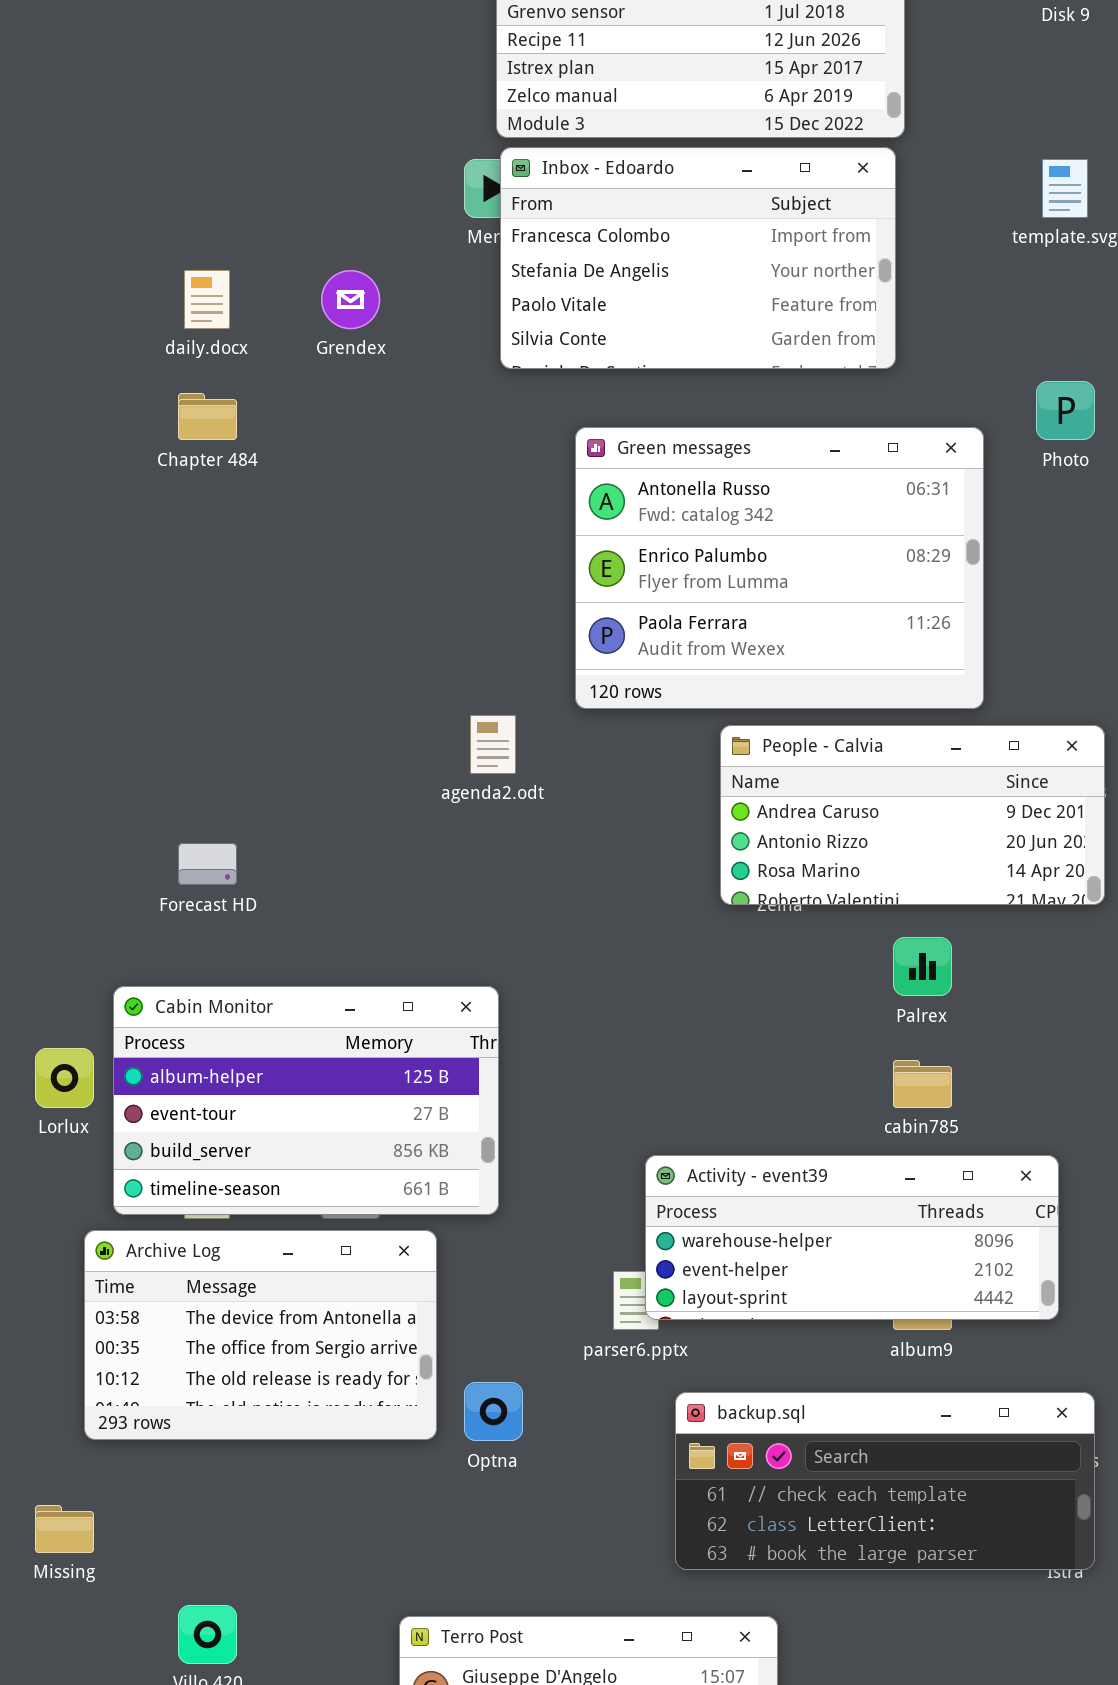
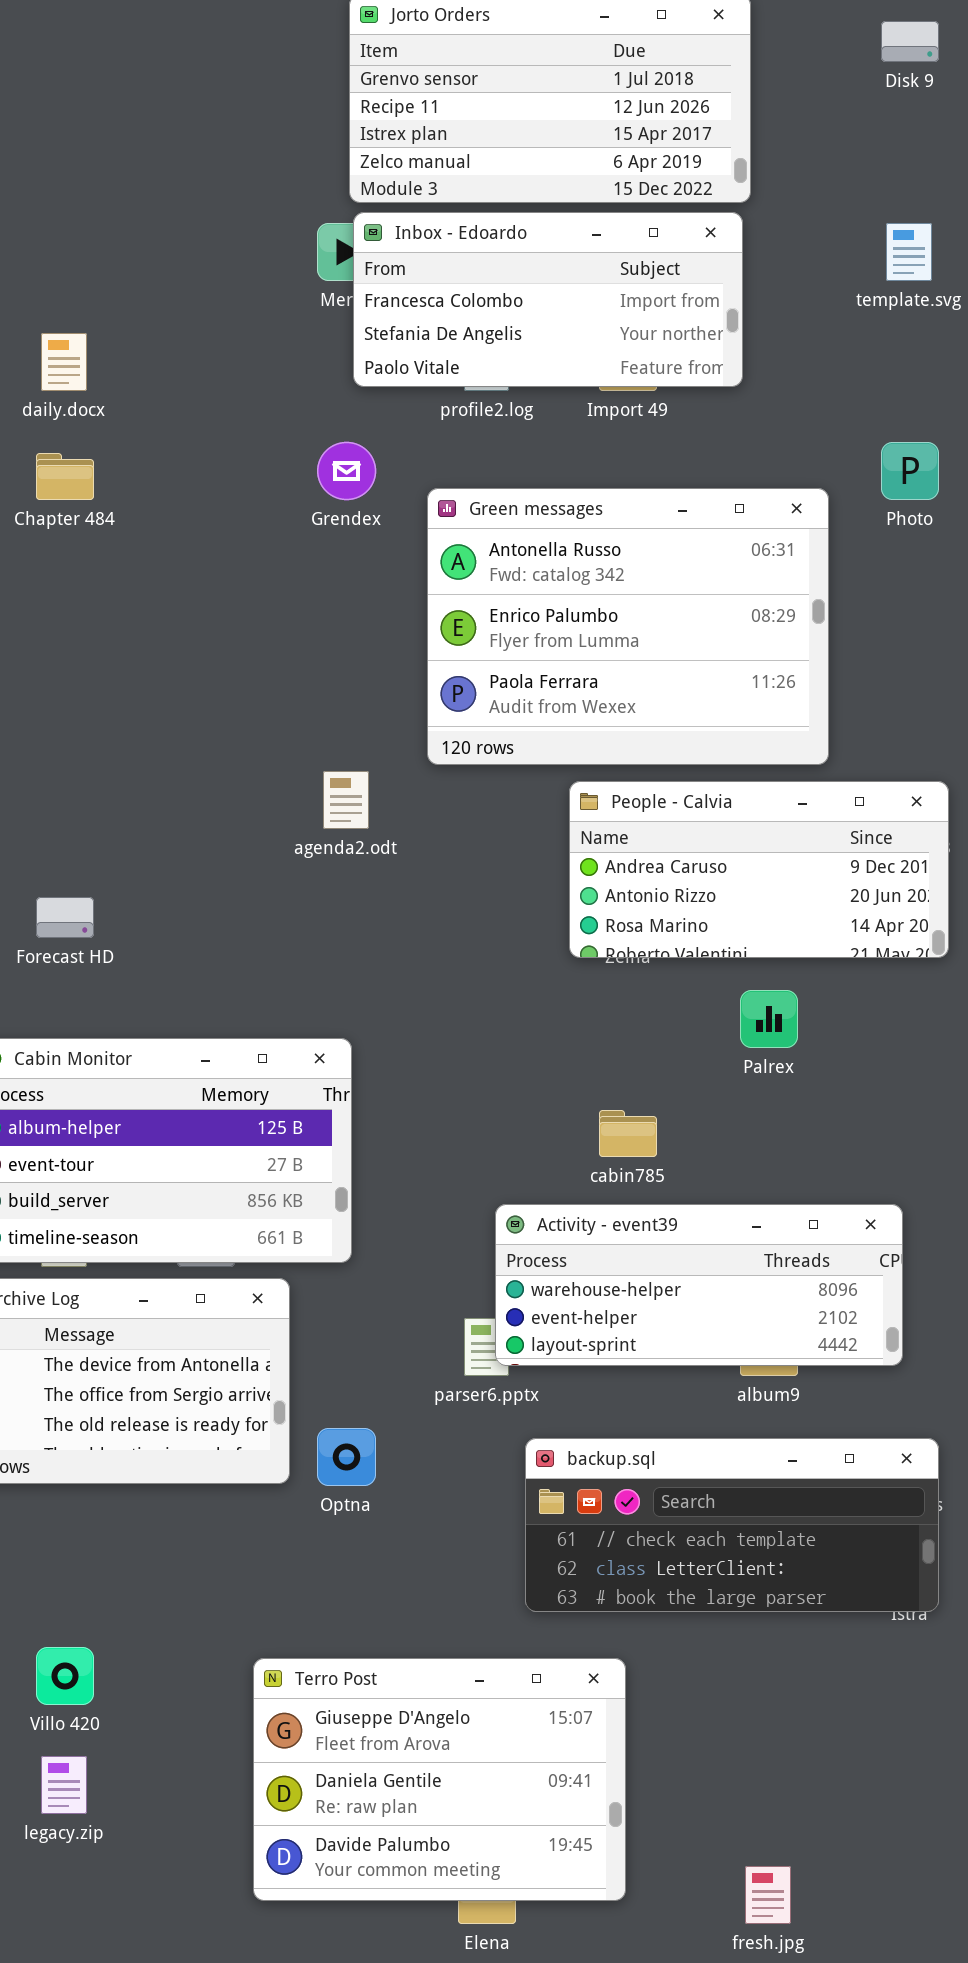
Inbox - Edoardo: [500,147,896,369] -> [353,212,743,387], resized
Grendex: [321,270,380,329] -> [317,442,376,500], moved
cabin785: [893,1060,952,1108] -> [599,1110,657,1157], moved

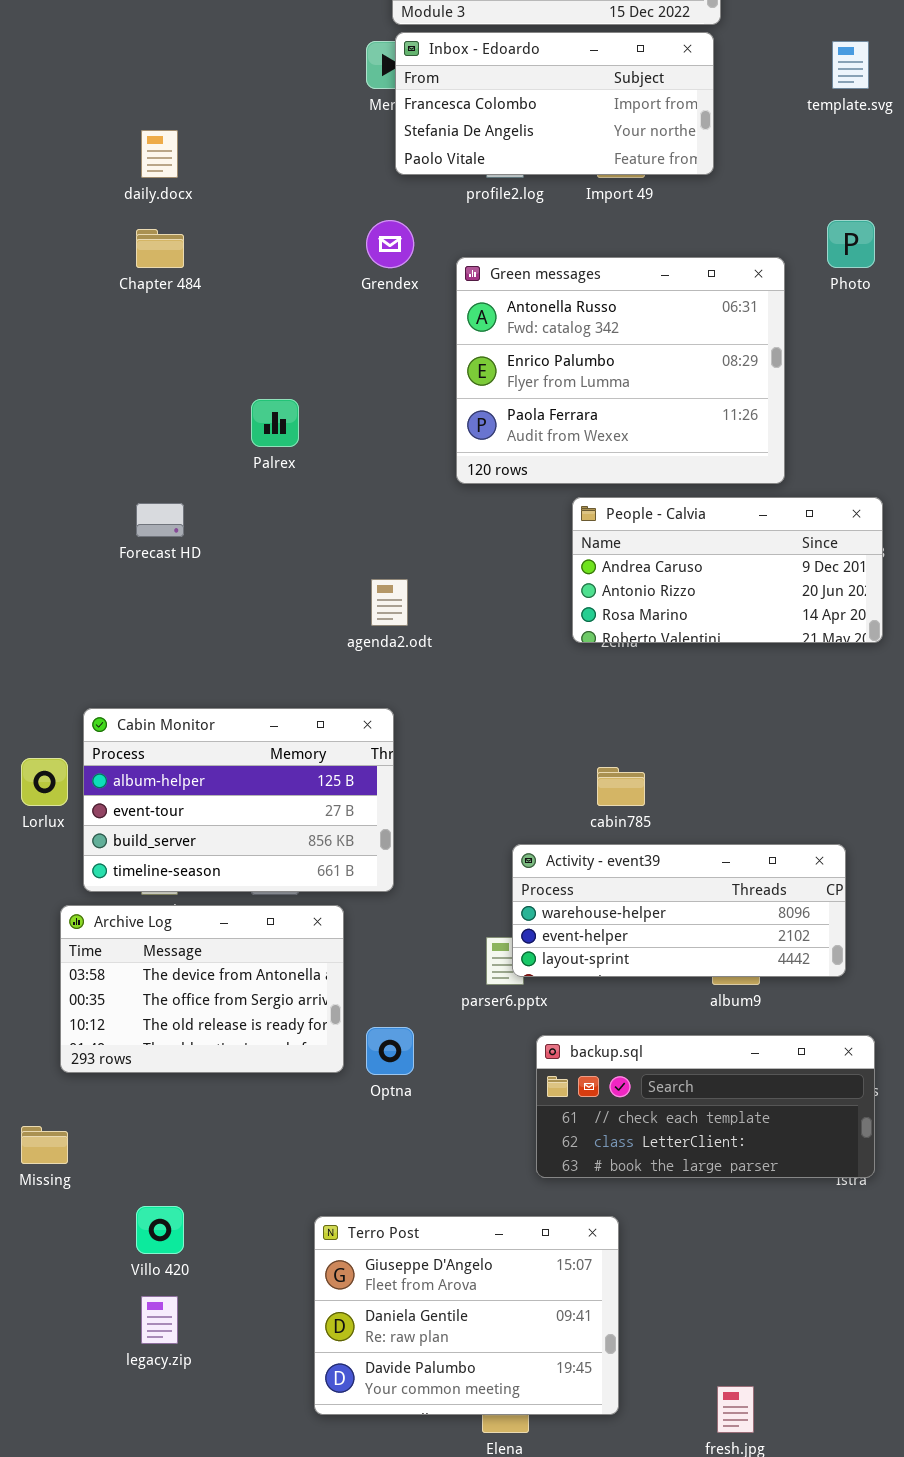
agenda2.odt: [323,771,369,829] -> [371,579,408,626], moved
Forecast HD: [36,897,94,938] -> [136,503,184,537], moved
Palrex: [740,990,798,1048] -> [251,399,299,447], moved

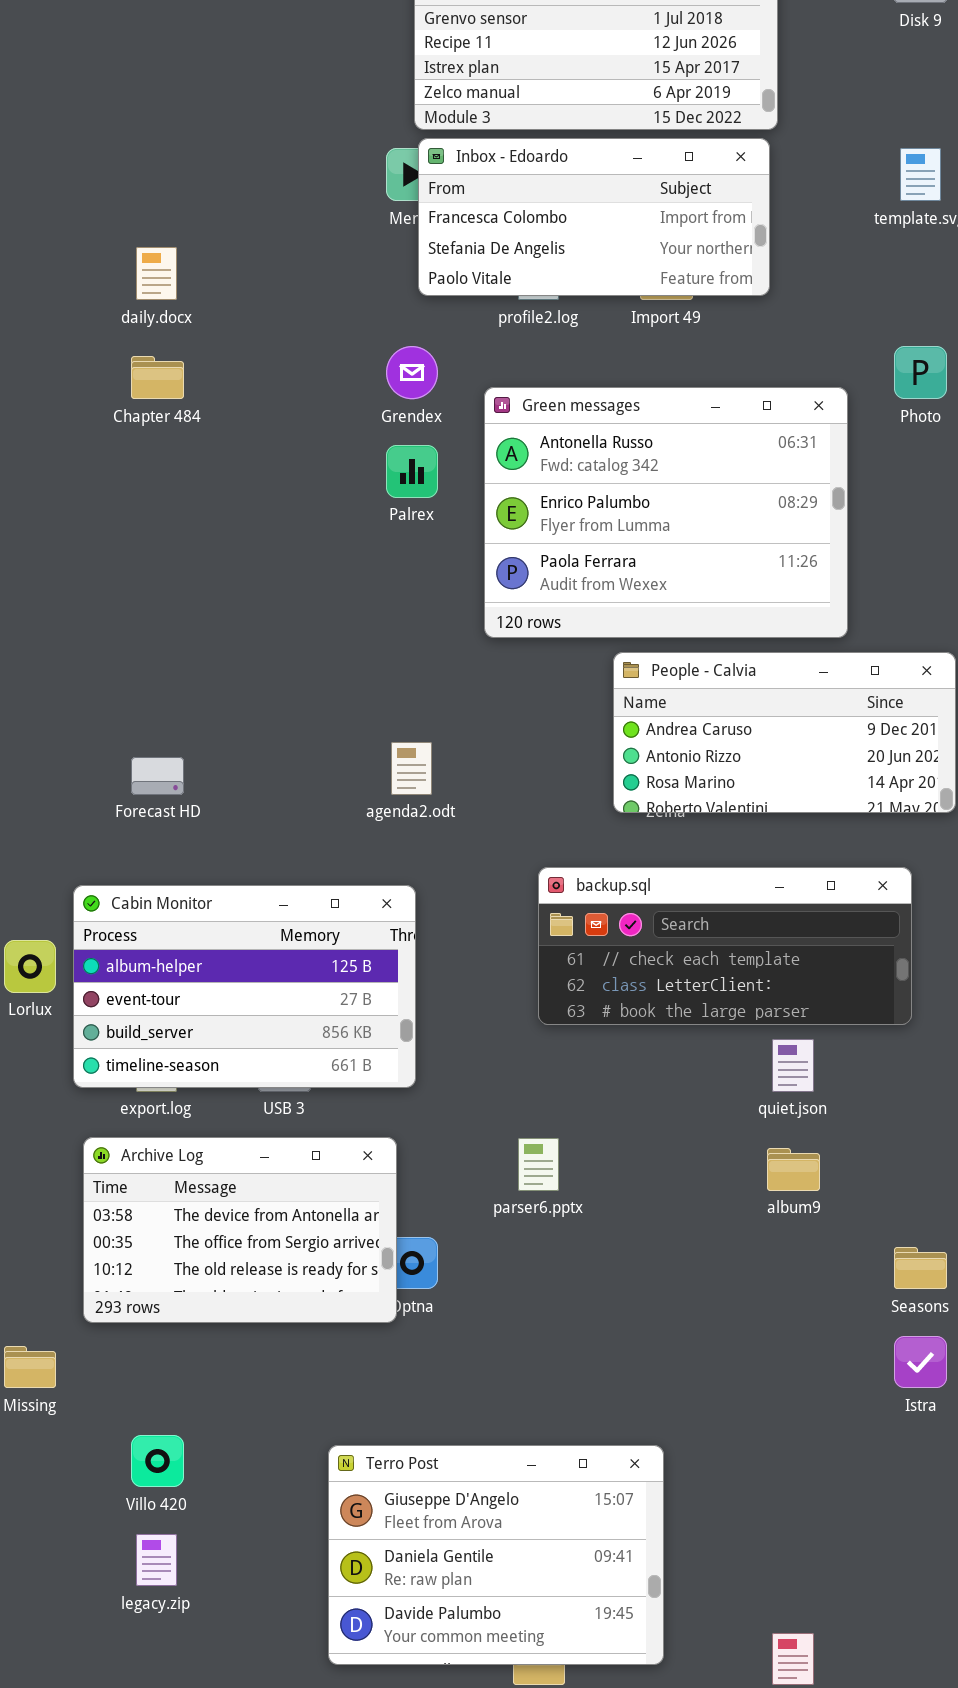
Palrex: [251,399,299,447] -> [386,445,438,498], moved
Forecast HD: [136,503,184,537] -> [131,757,184,795], moved
Activity - event39: [512,844,846,977] -> none, closed
Archive Log: [60,905,344,1073] -> [83,1137,397,1323], moved
backup.sql: [536,1035,875,1178] -> [538,867,912,1025], moved

